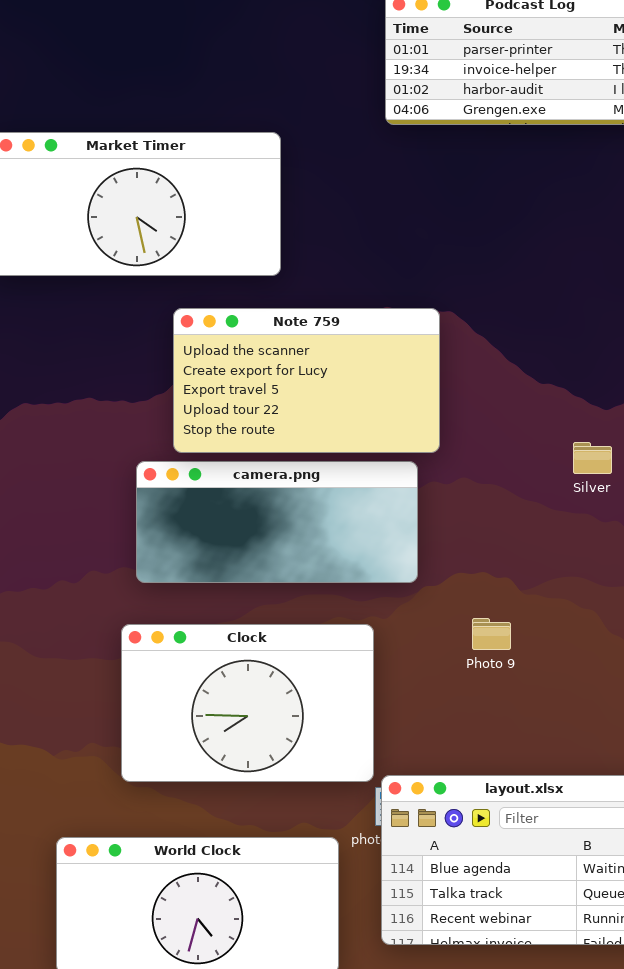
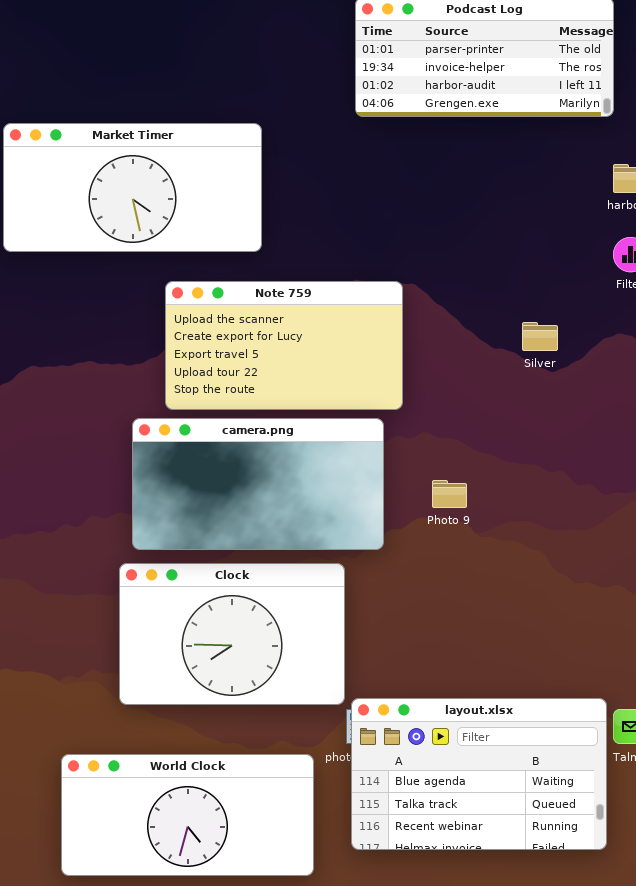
Silver: [573,442,612,474] -> [522,322,558,351], moved
camera.png: [136,461,418,583] -> [132,418,384,550], resized
Photo 9: [472,618,511,650] -> [432,480,467,508], moved

